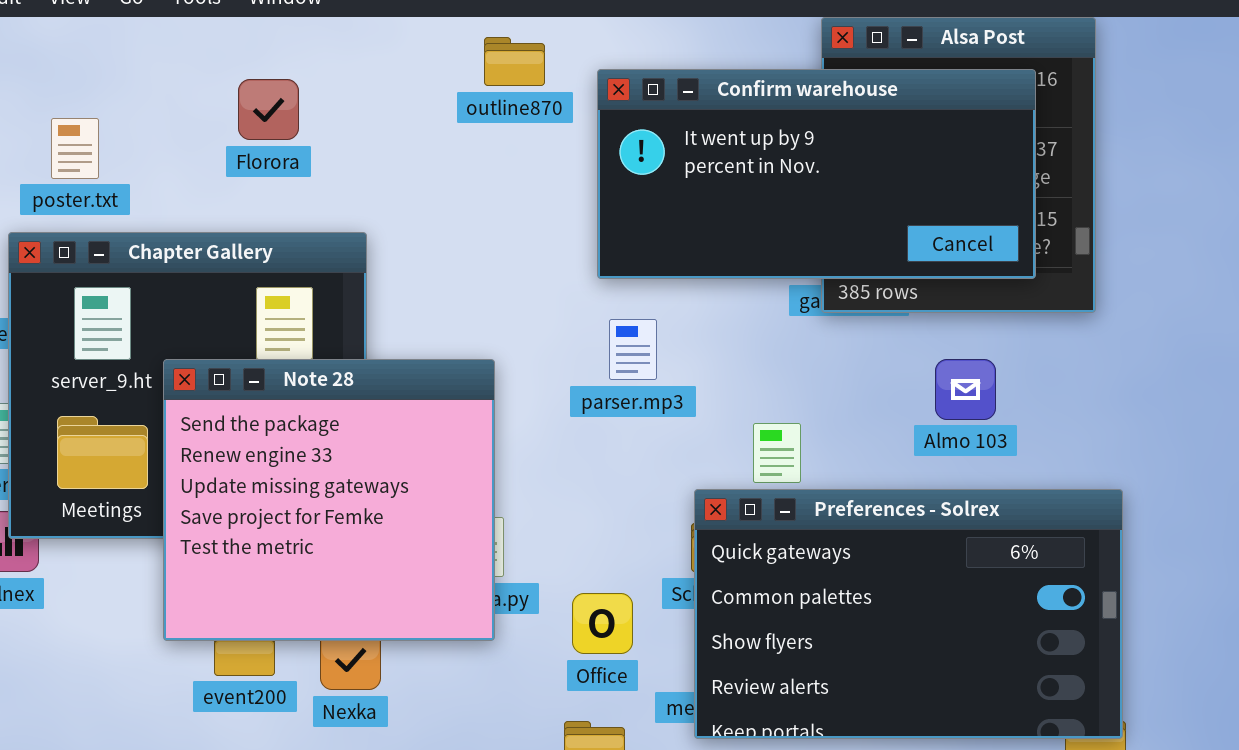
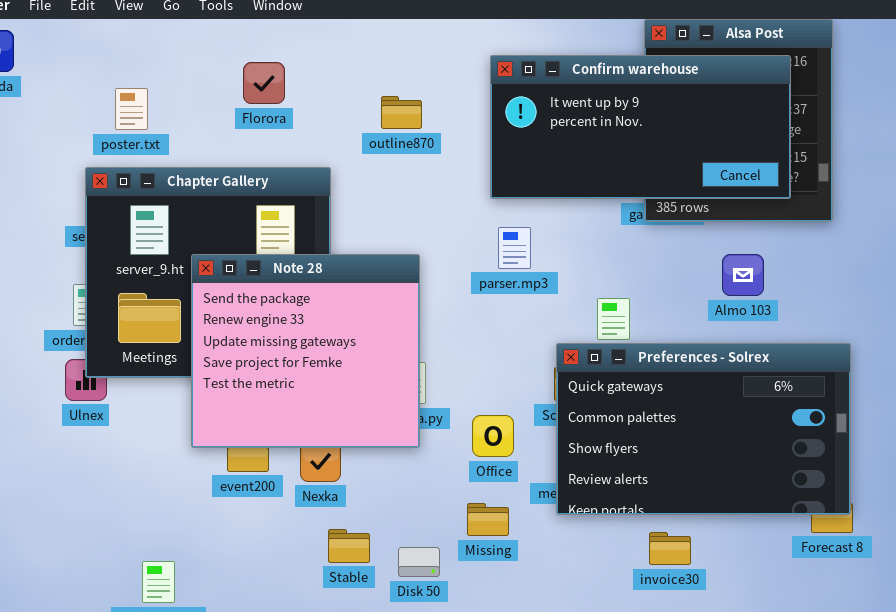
outline870: [484,37,545,86] -> [381,96,422,129], moved

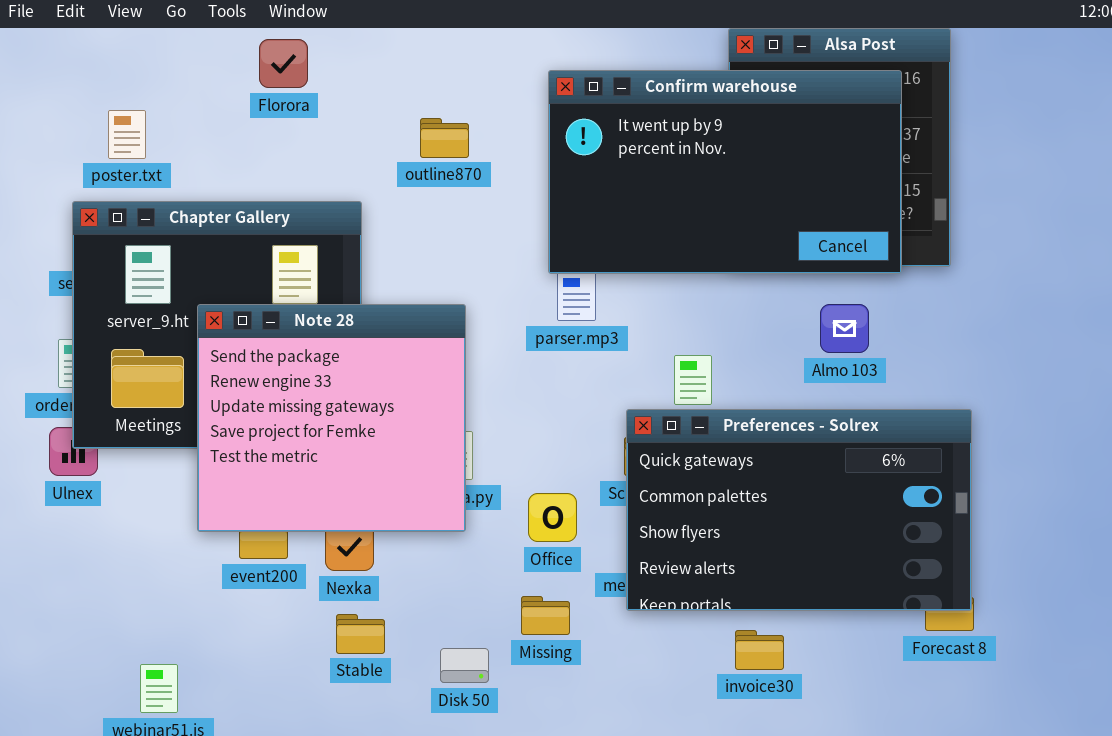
Confirm warehouse: [490,55,791,199] -> [548,70,902,274], resized
Florora: [243,62,285,104] -> [259,39,308,88], moved
Stable: [328,529,370,563] -> [336,614,385,654], moved

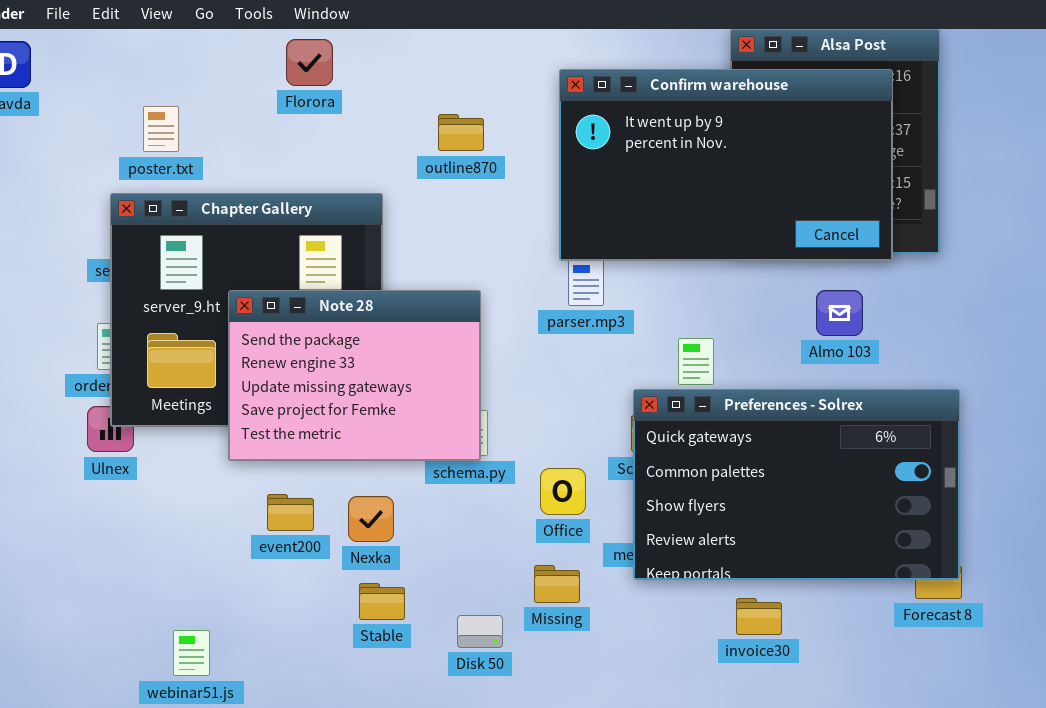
Note 28: [197,304,466,532] -> [228,290,481,461], resized

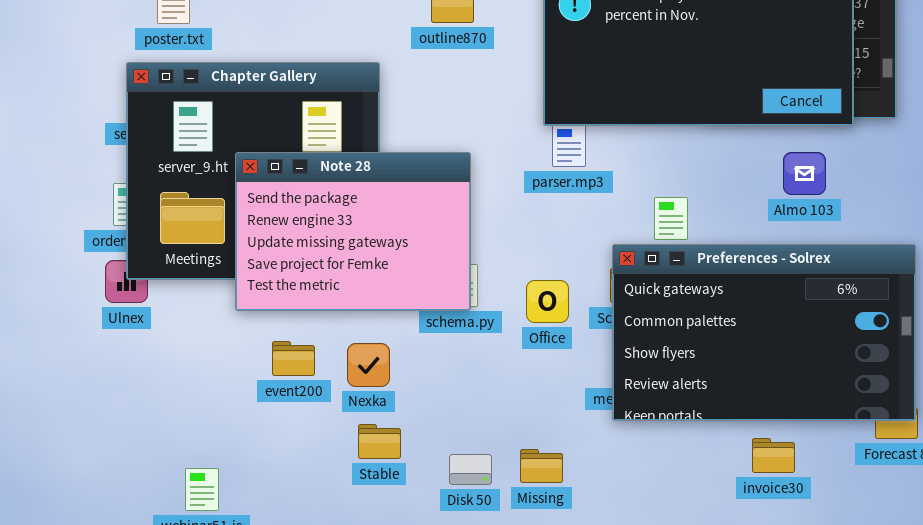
Office: [540,468,586,515] -> [526,280,569,323], moved
Missing: [534,565,580,603] -> [520,449,563,483], moved
invoice30: [736,598,782,635] -> [752,438,795,473], moved

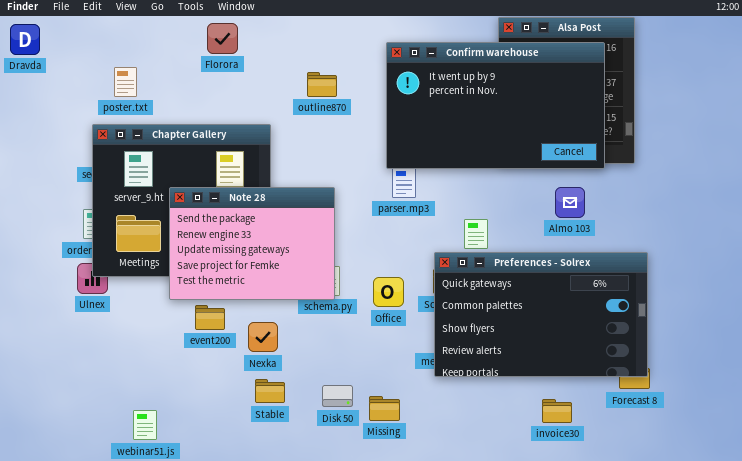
event200: [272,341,315,376] -> [195,305,225,330], moved
invoice30: [752,438,795,473] -> [542,399,572,423], moved
Disk 50: [449,454,492,485] -> [322,385,353,407], moved

